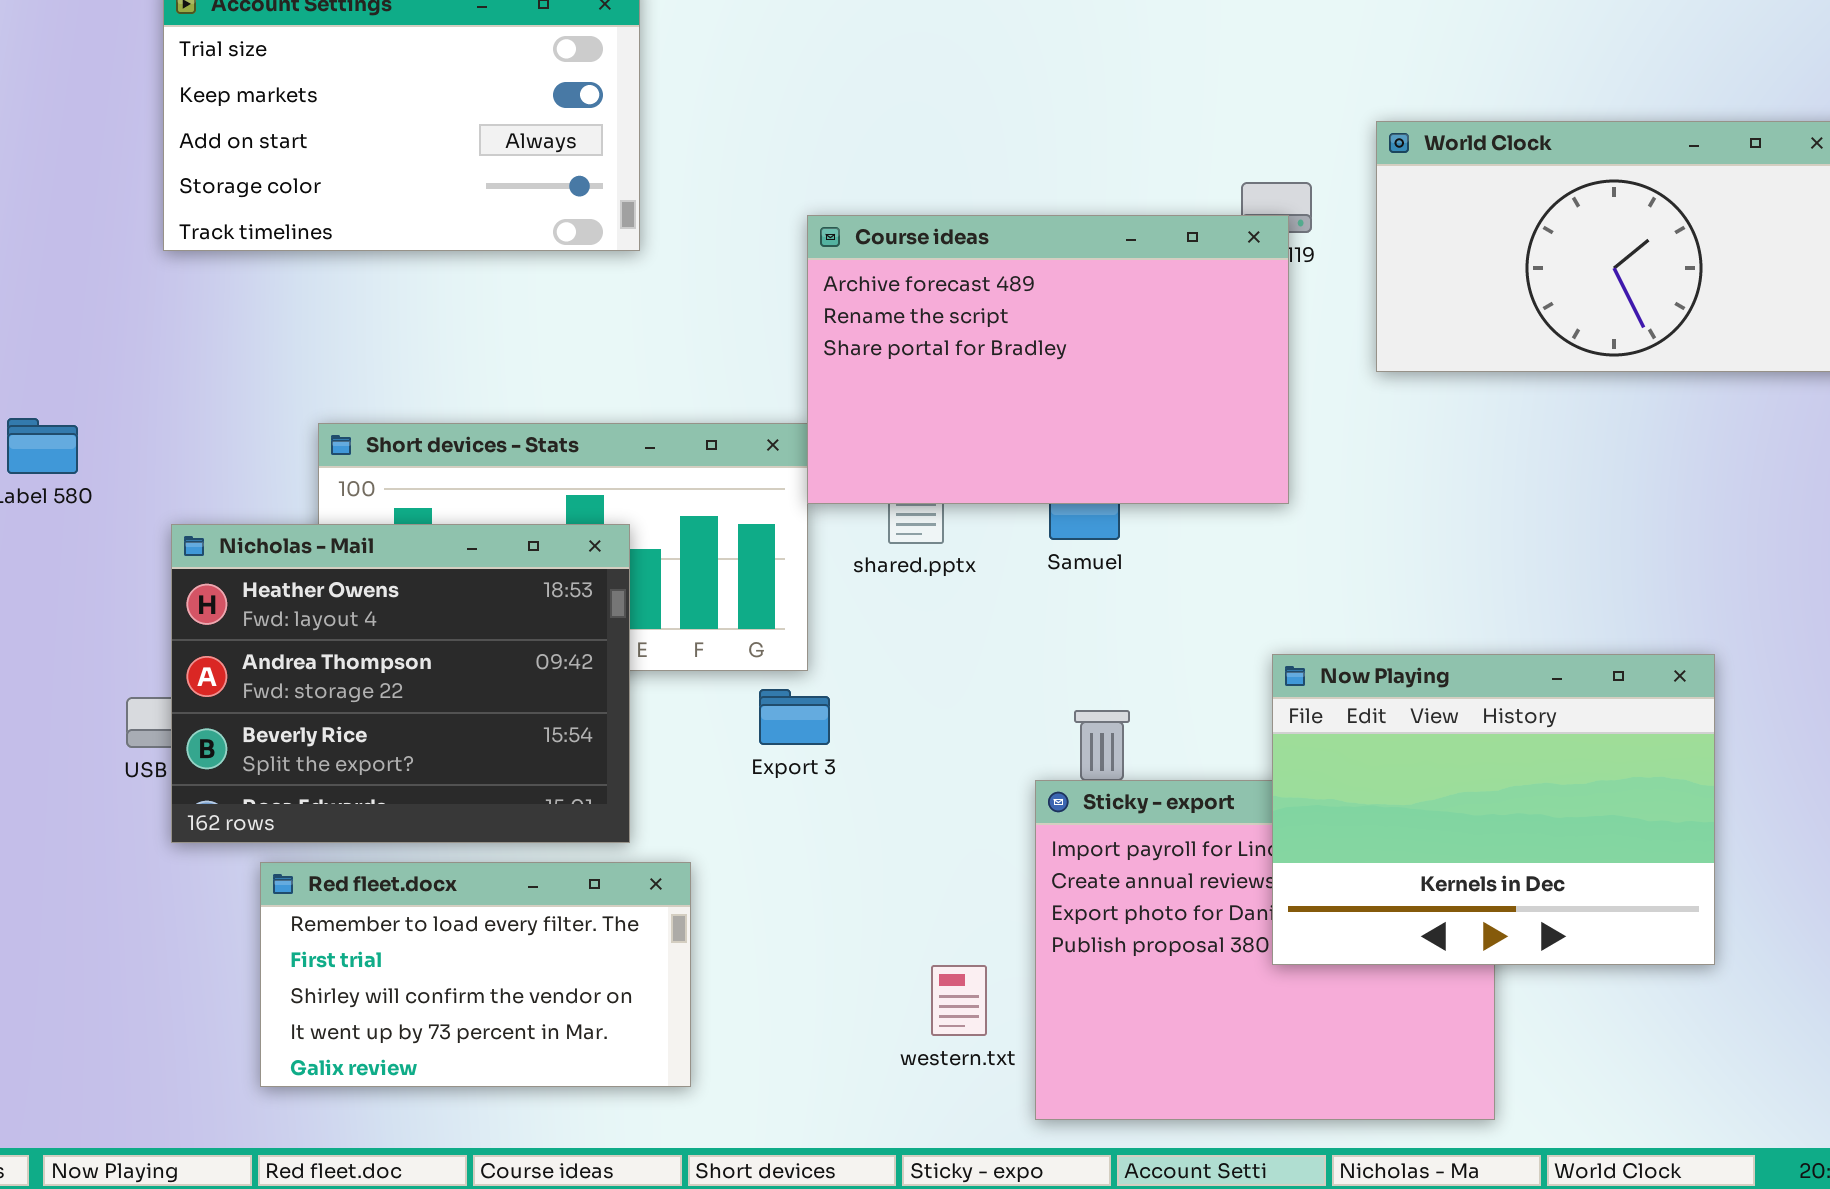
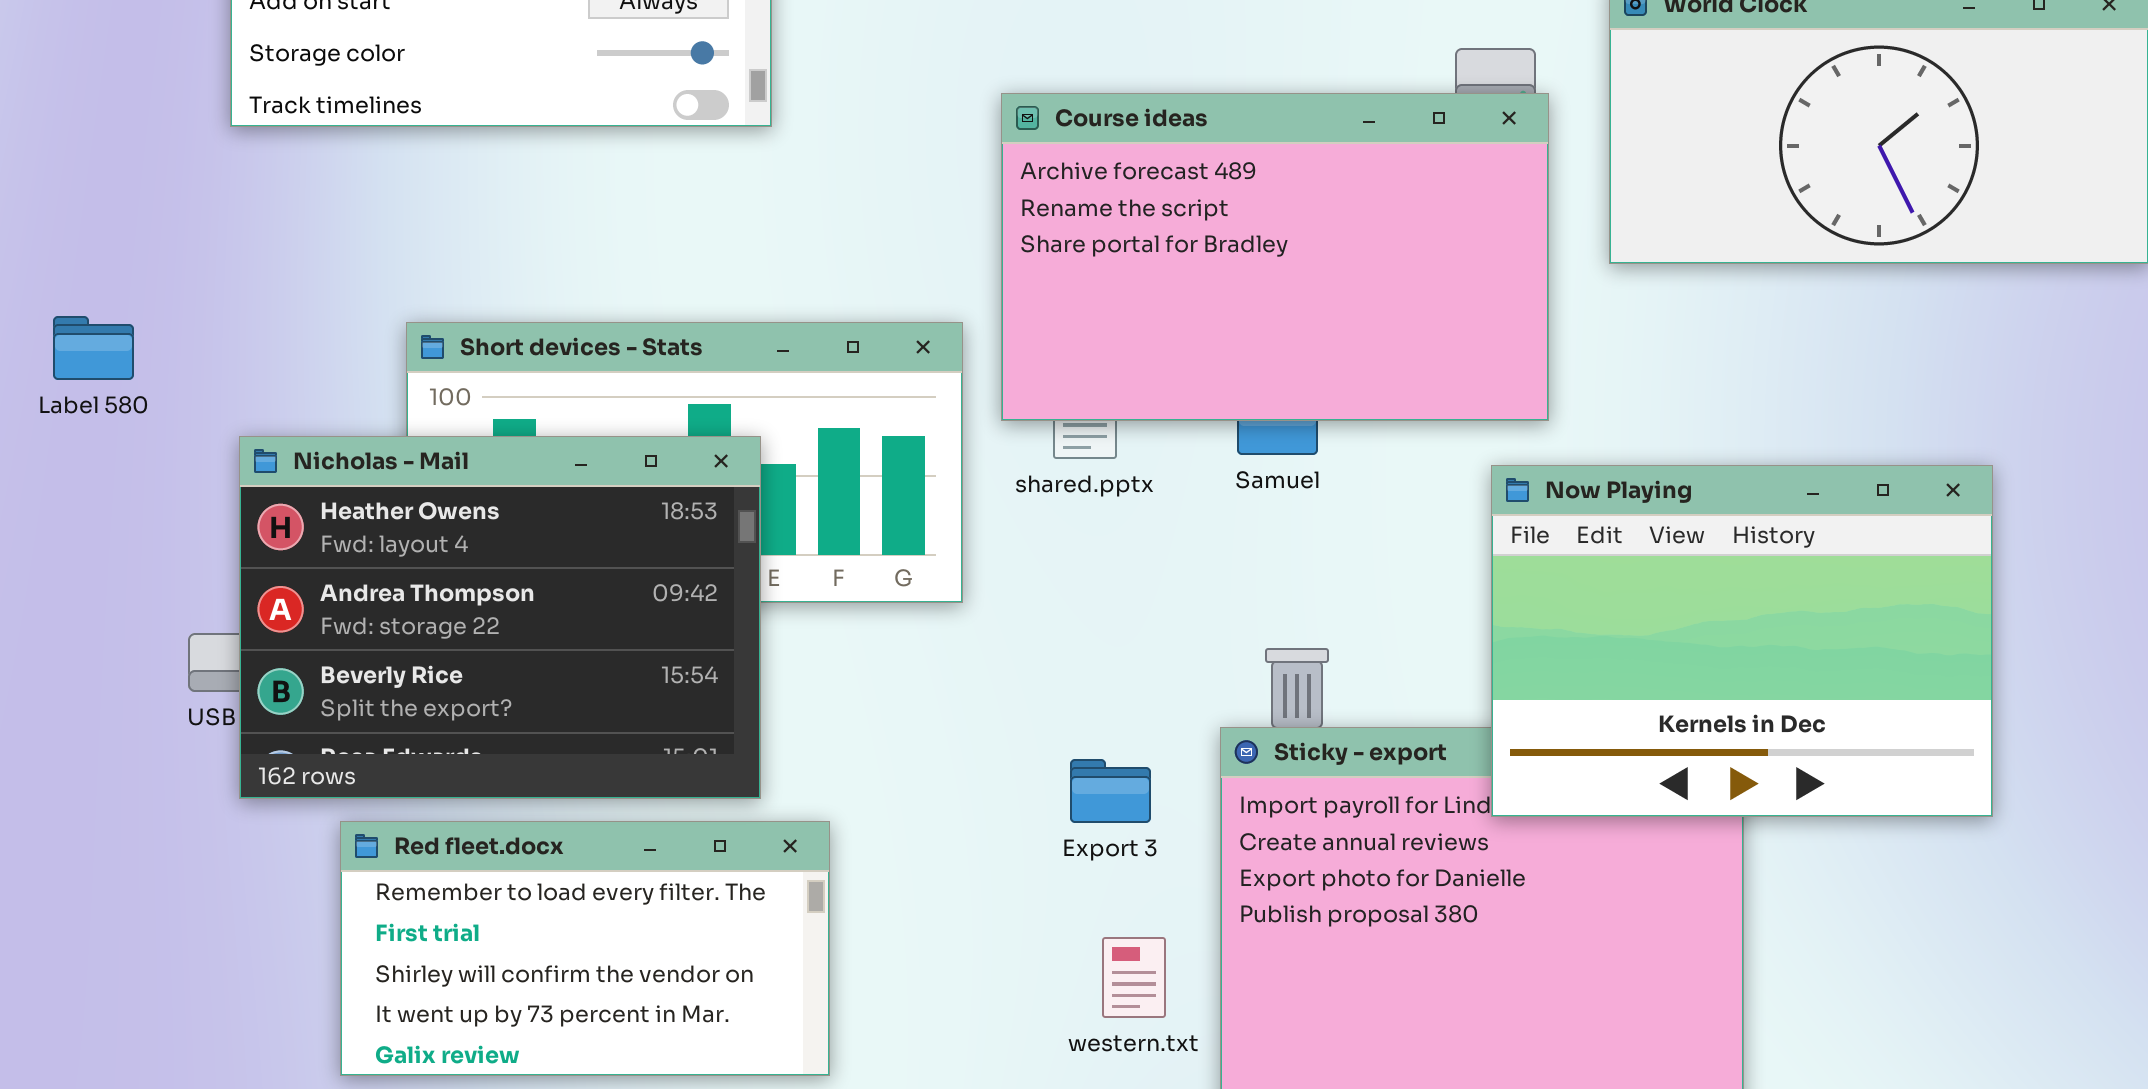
Course ideas: [807,215,1289,504] -> [1001,93,1549,421], moved
Now Playing: [1272,654,1715,965] -> [1491,465,1993,817], moved
Export 3: [759,689,830,745] -> [1070,759,1151,823], moved

